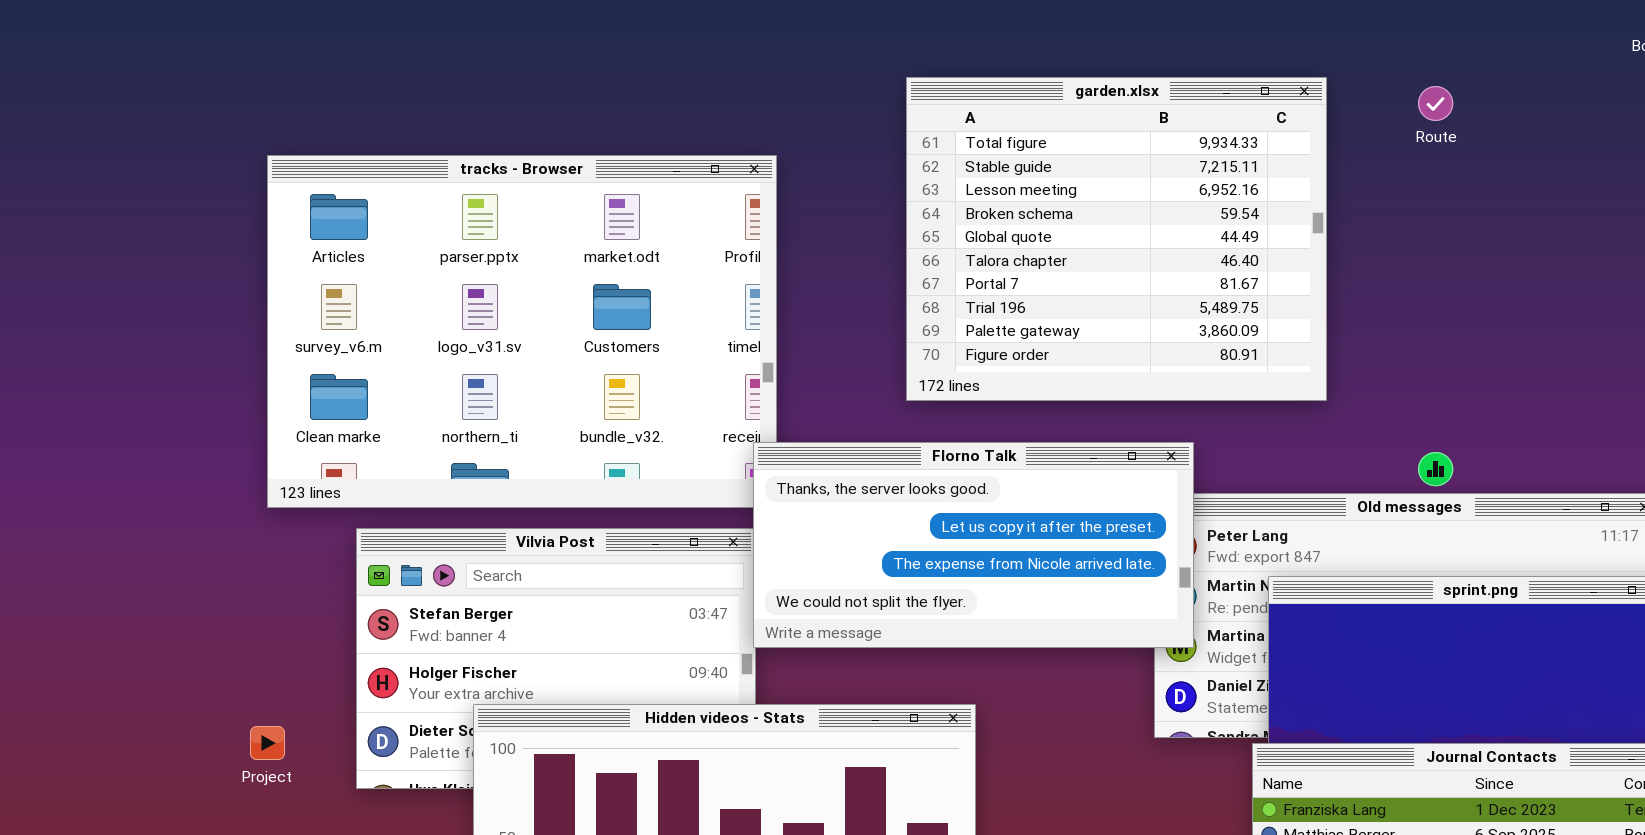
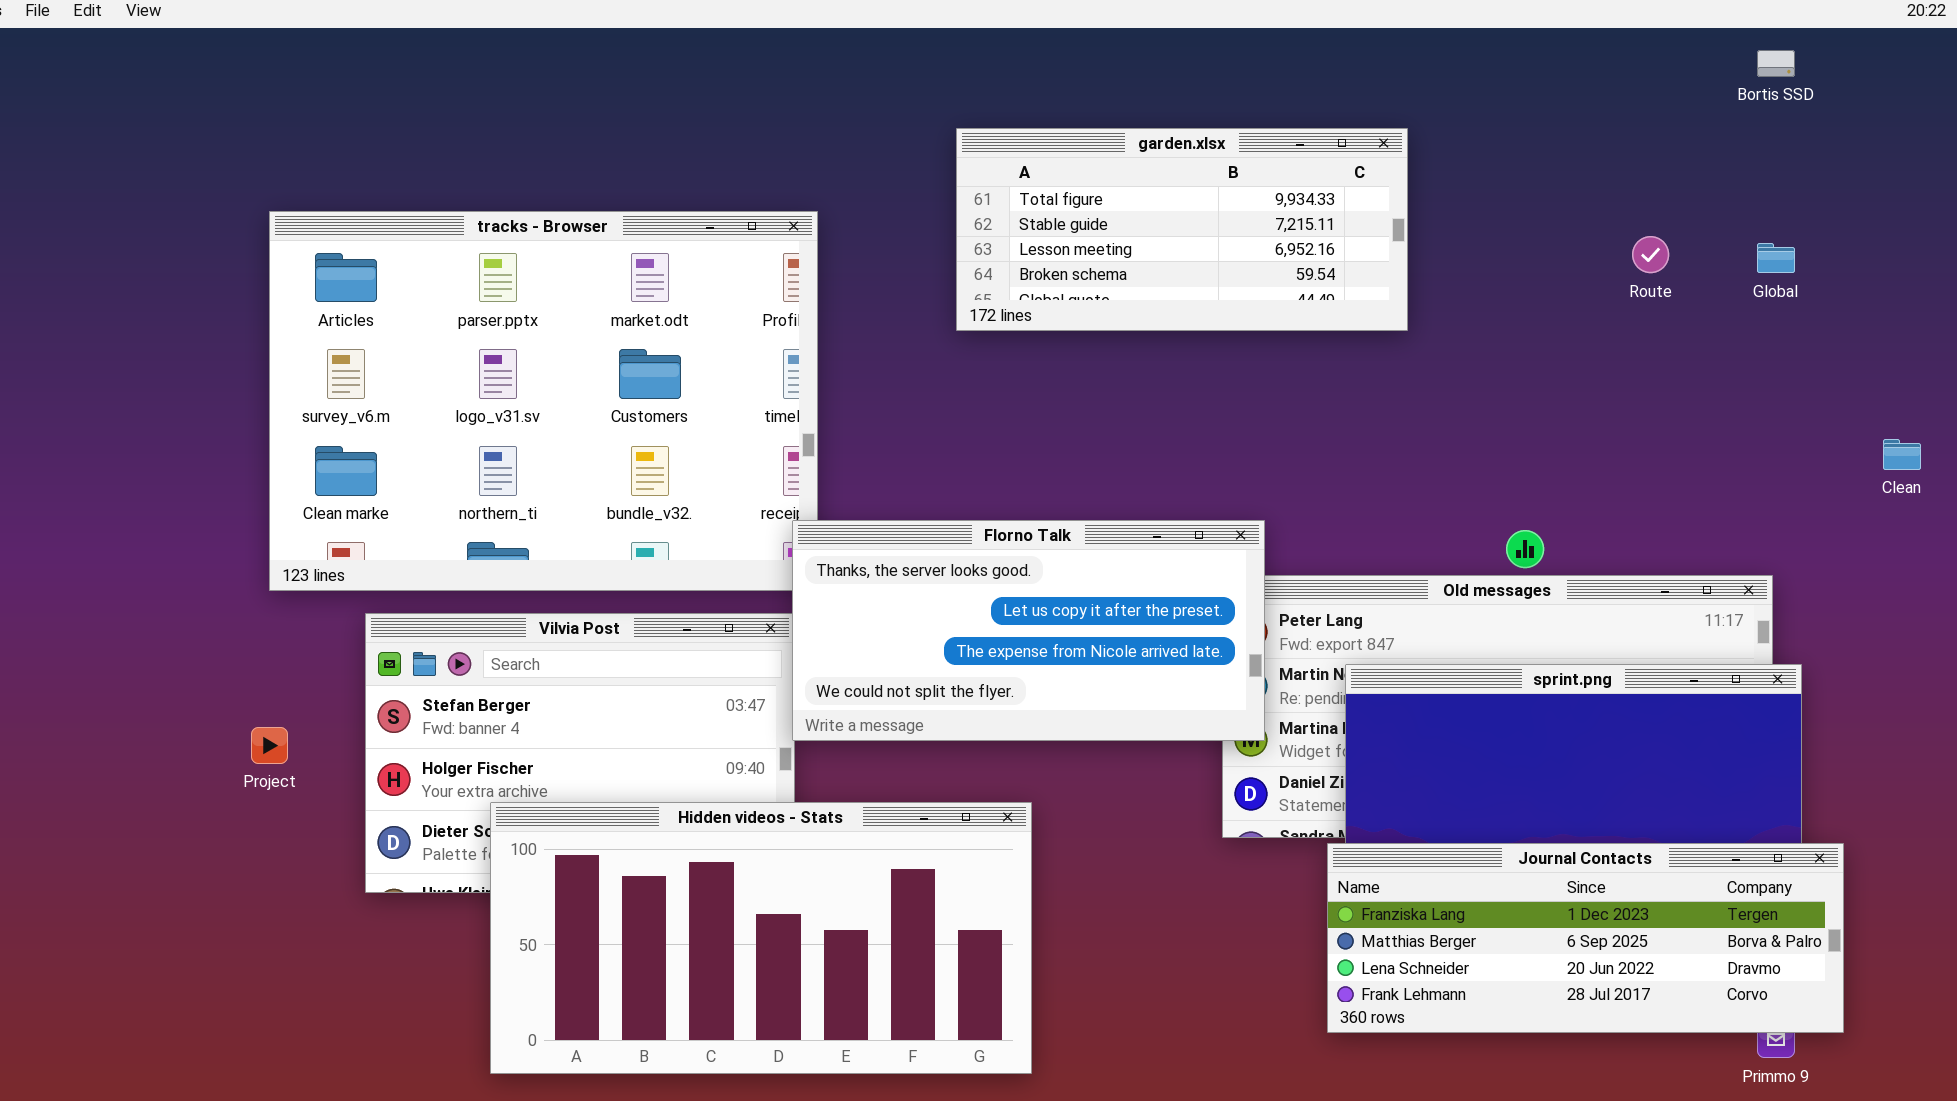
garden.xlsx: [906,77,1327,401] -> [956,128,1408,331], resized
Route: [1418,86,1453,121] -> [1632,236,1669,273], moved
Project: [250,726,285,760] -> [251,727,288,764], moved

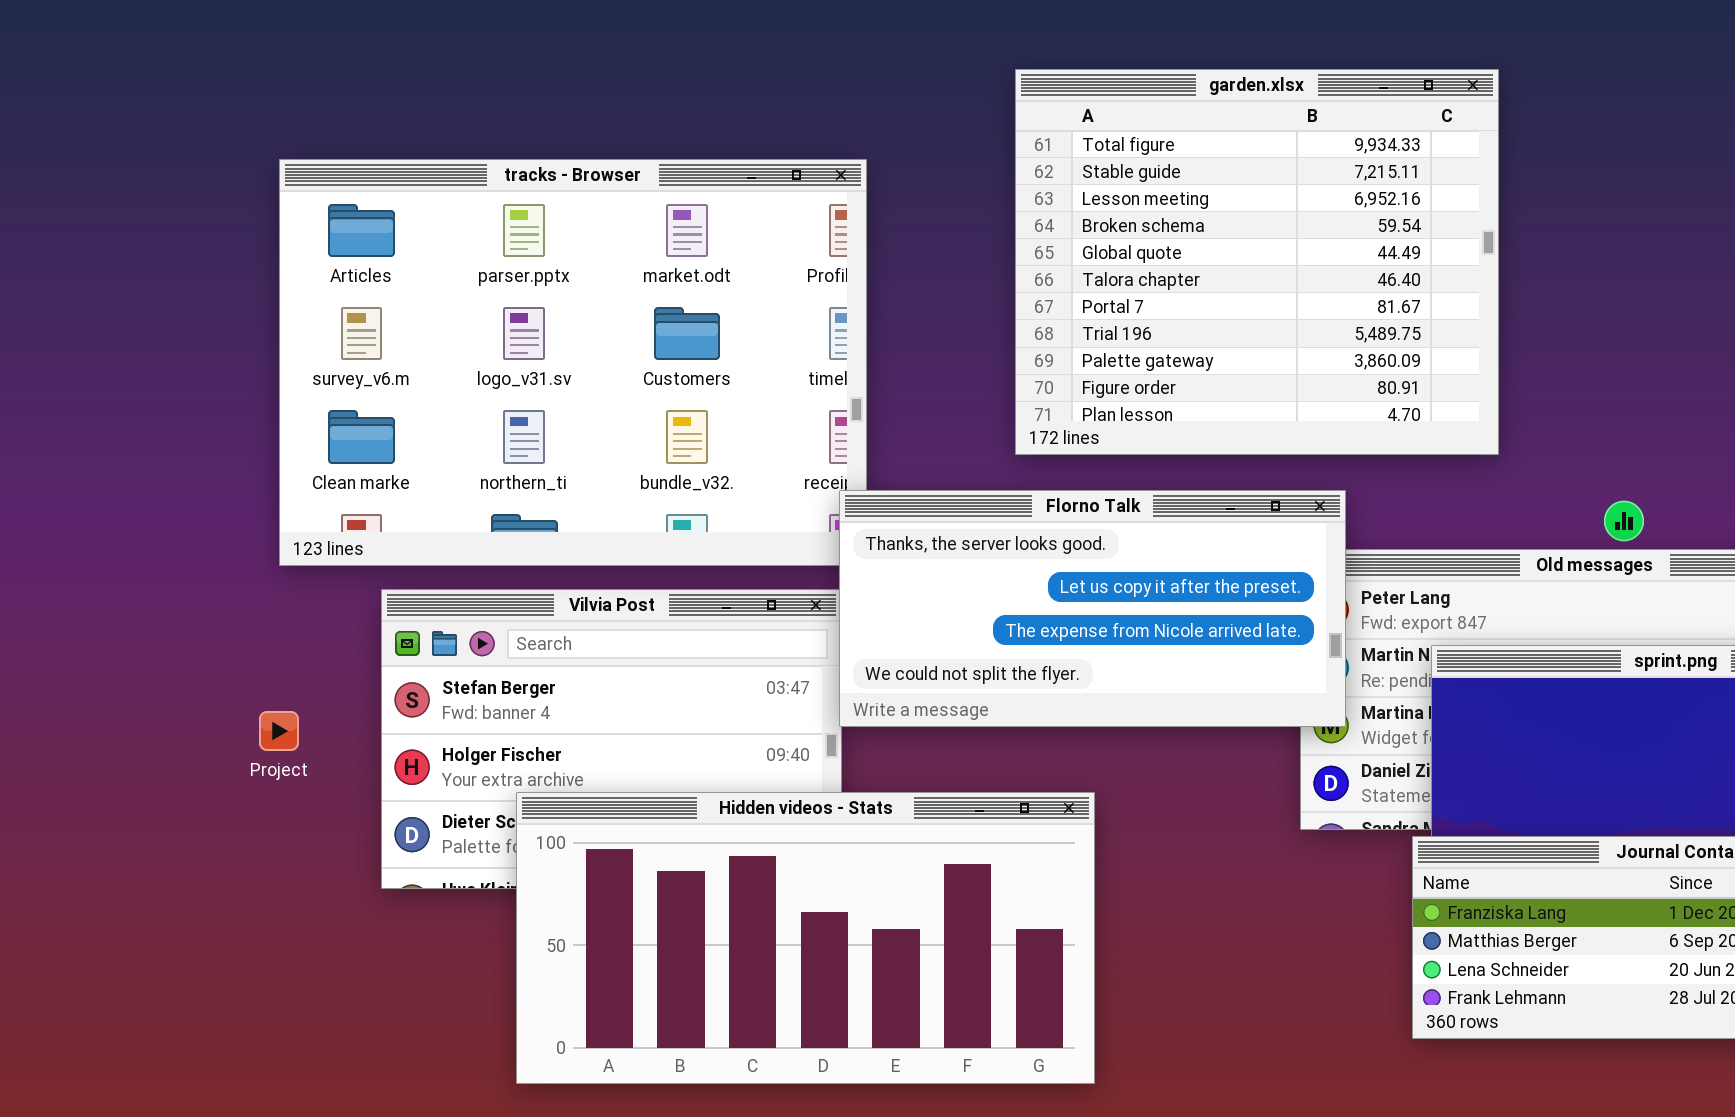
garden.xlsx: [956,128,1408,331] -> [1015,69,1499,455], resized

